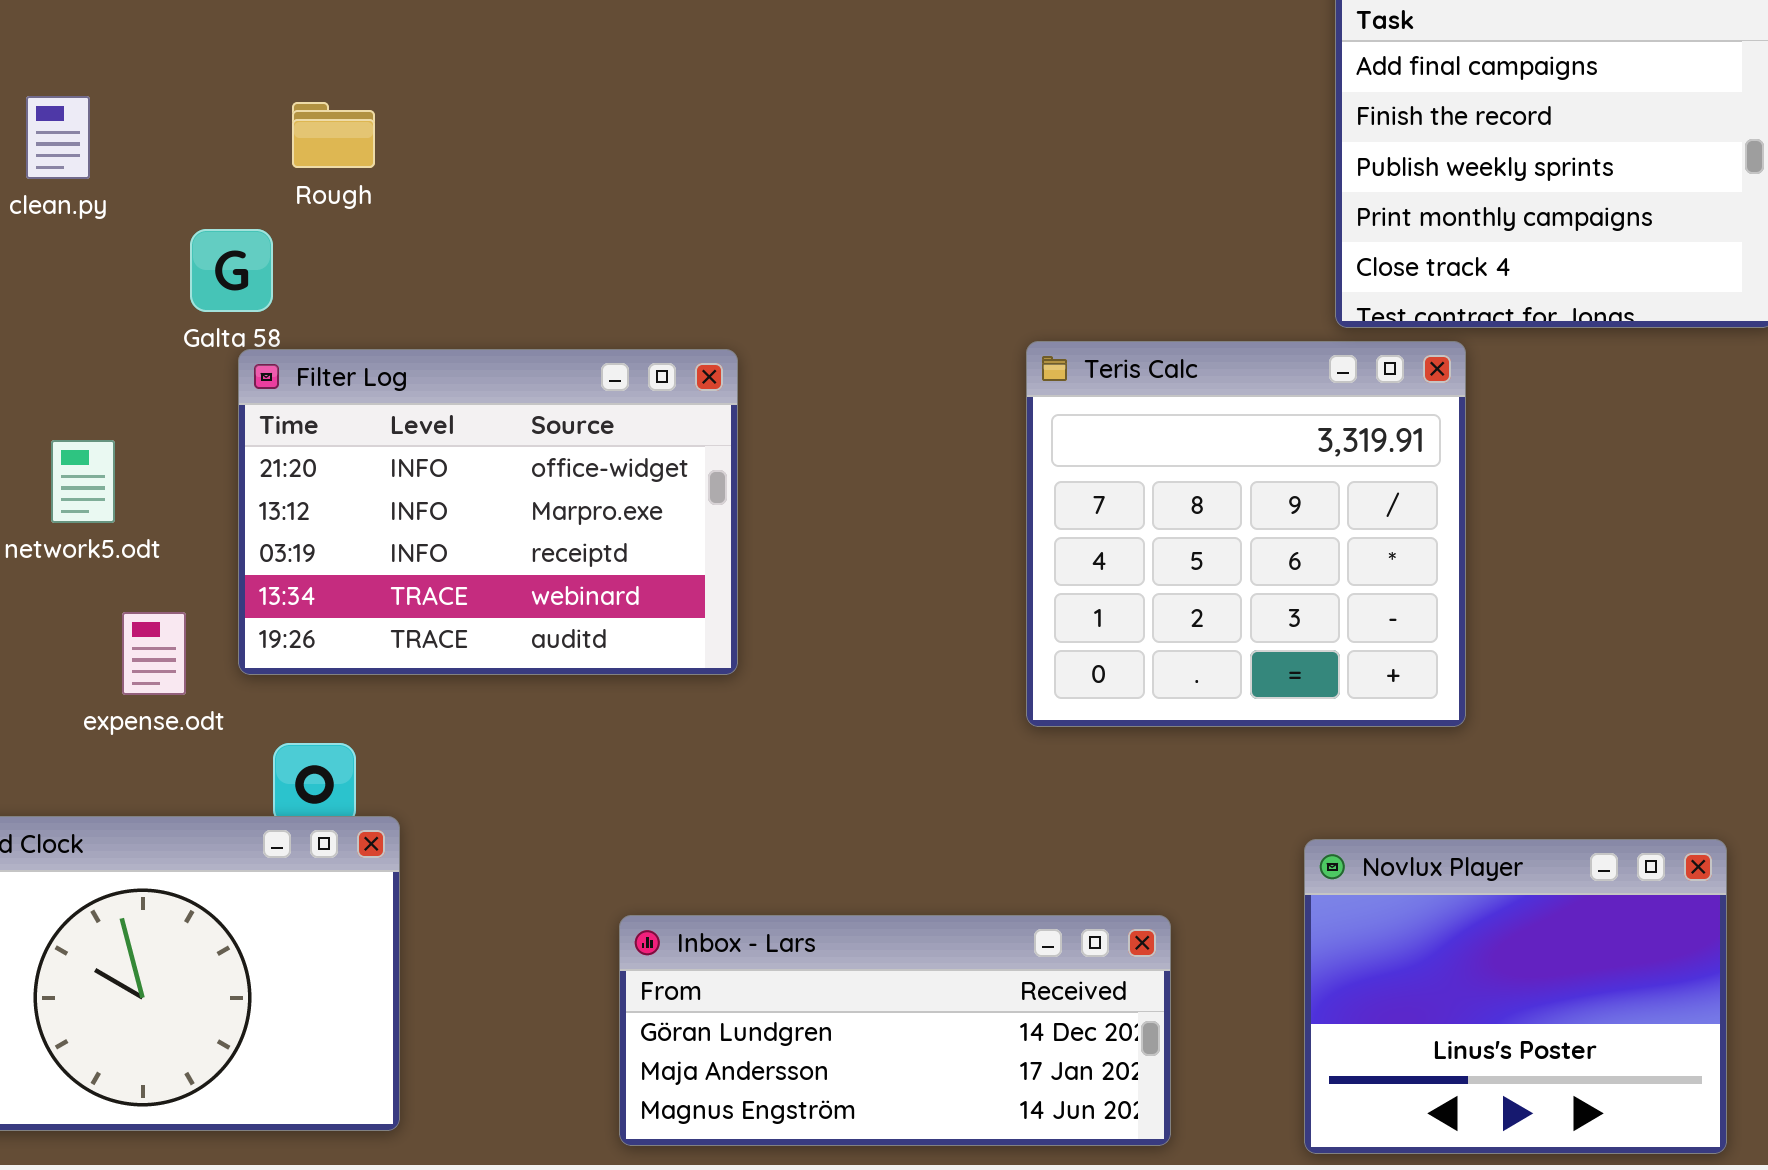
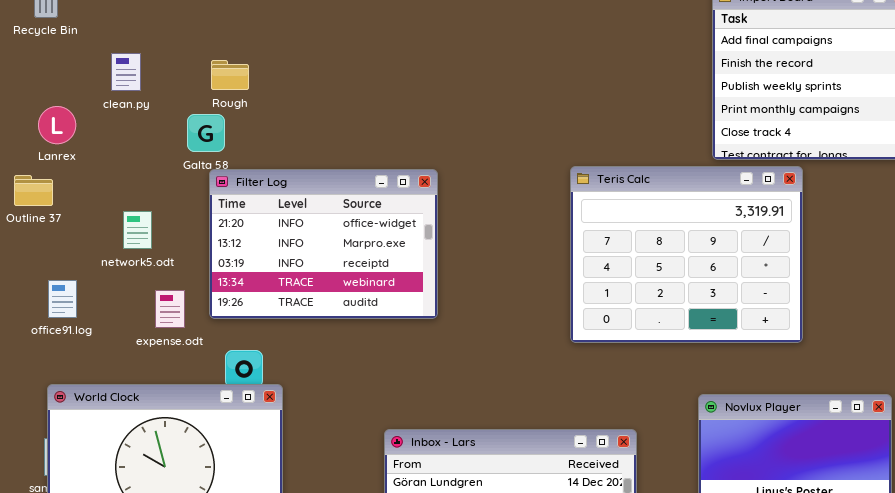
Rough: [292,102,375,168] -> [211,60,249,90], moved
Teris Calc: [1026,341,1466,727] -> [570,166,803,343], resized

